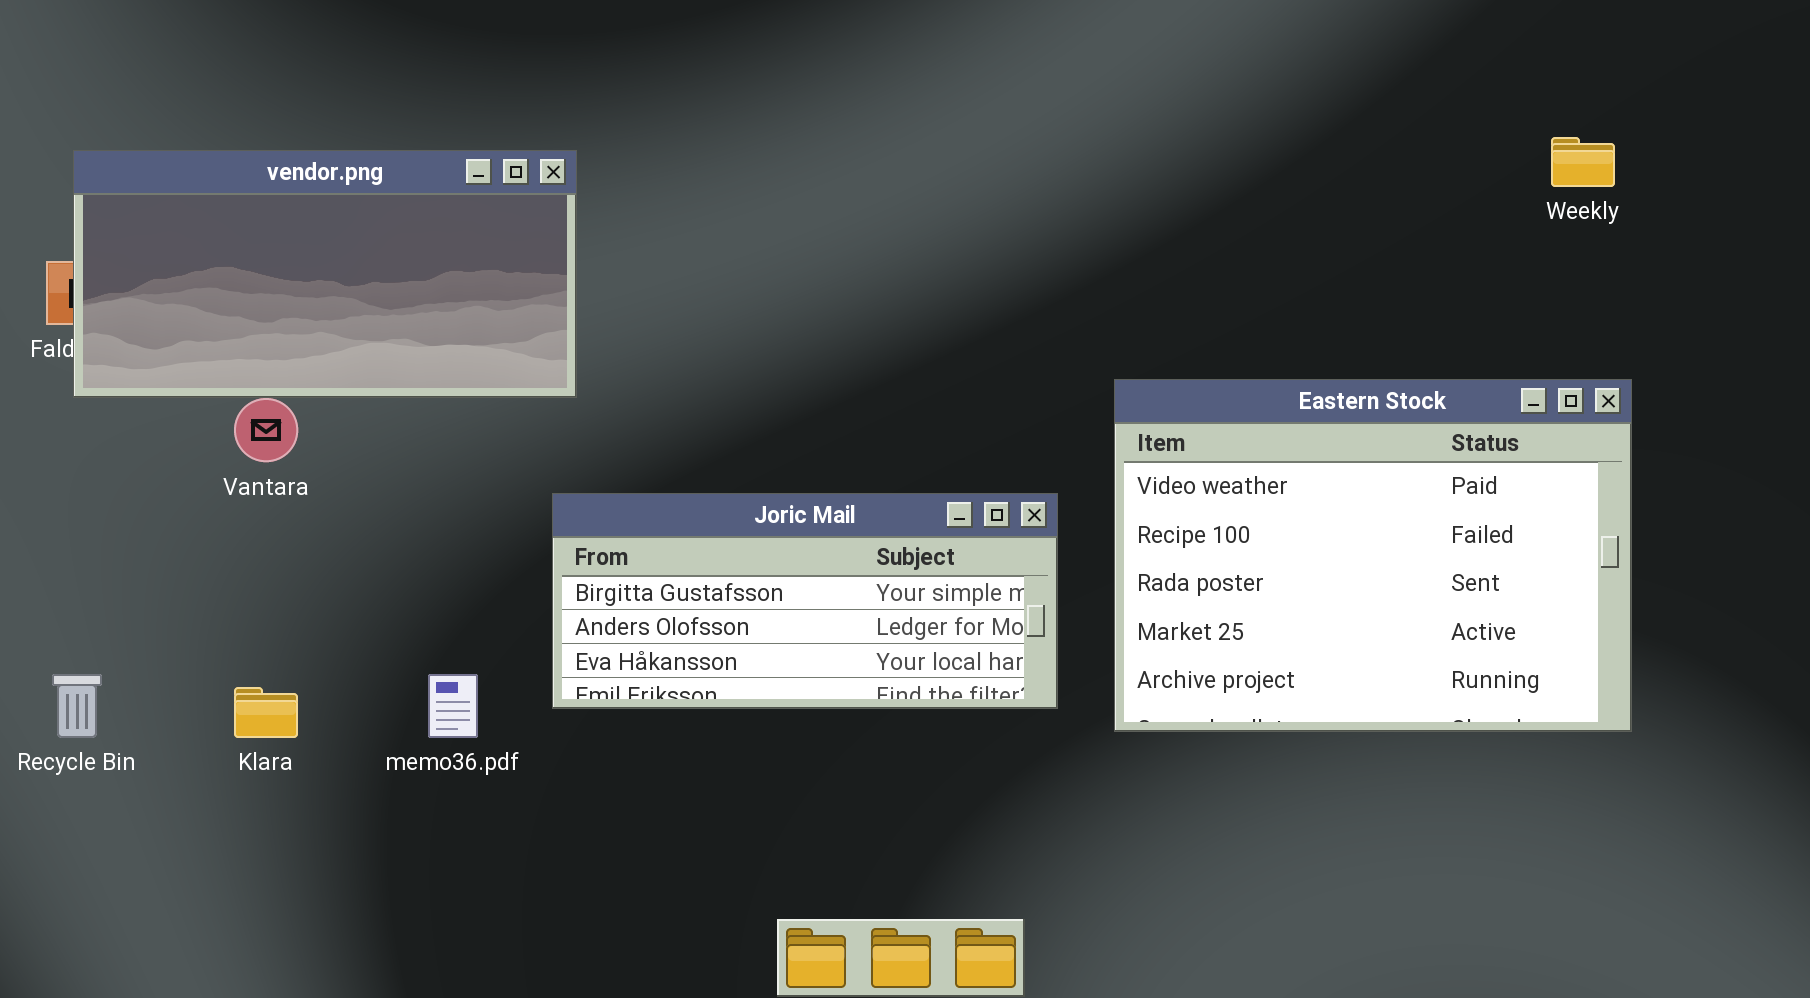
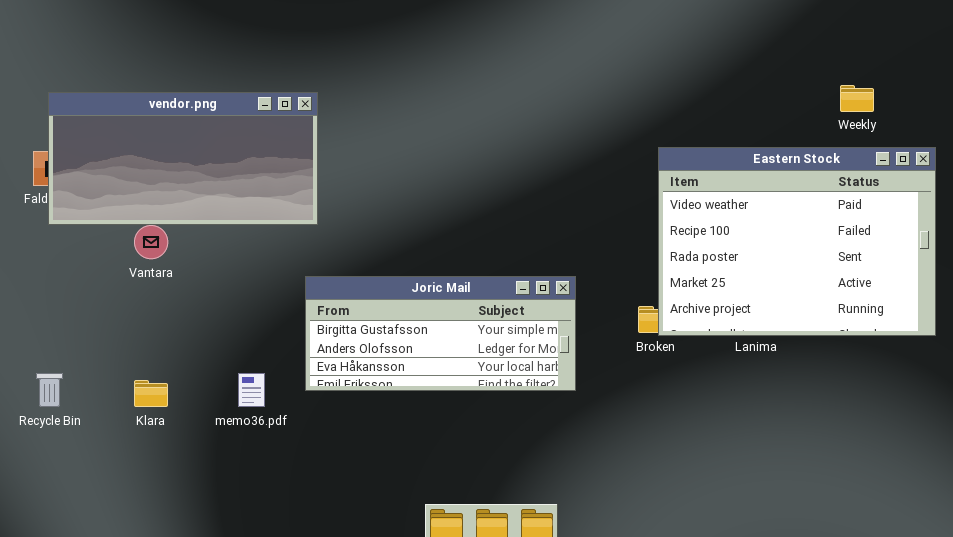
Eastern Stock: [1114,379,1632,732] -> [658,147,936,336], moved

